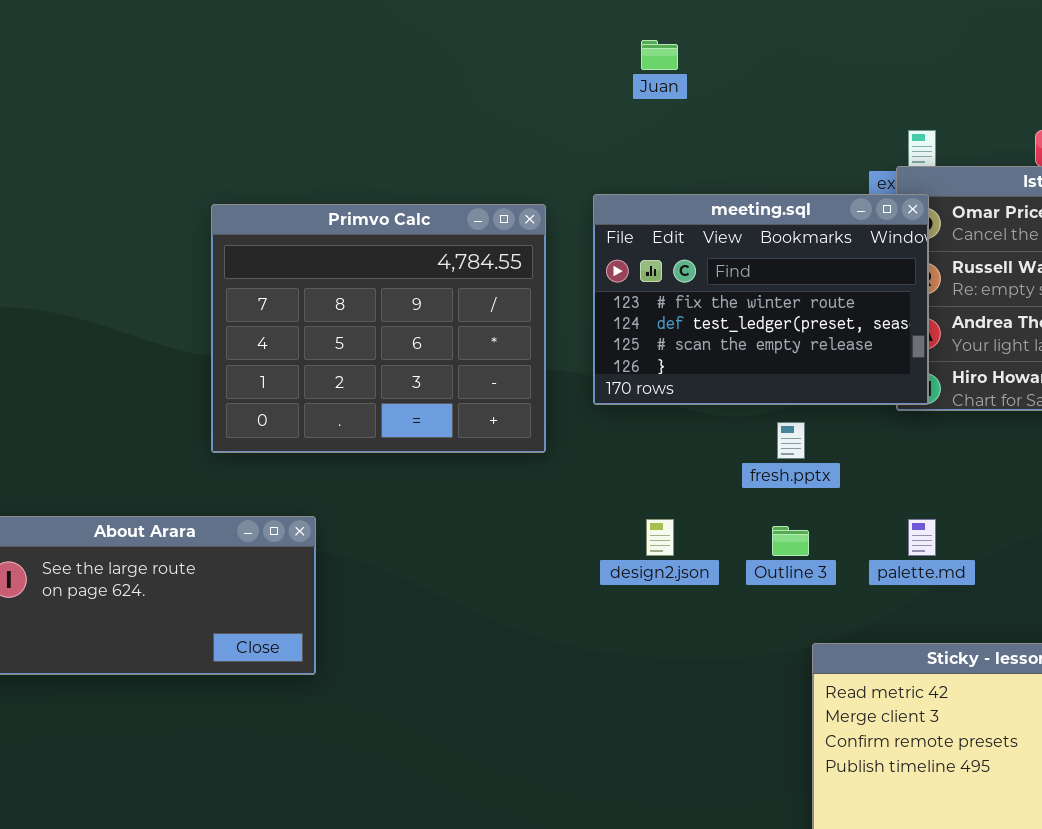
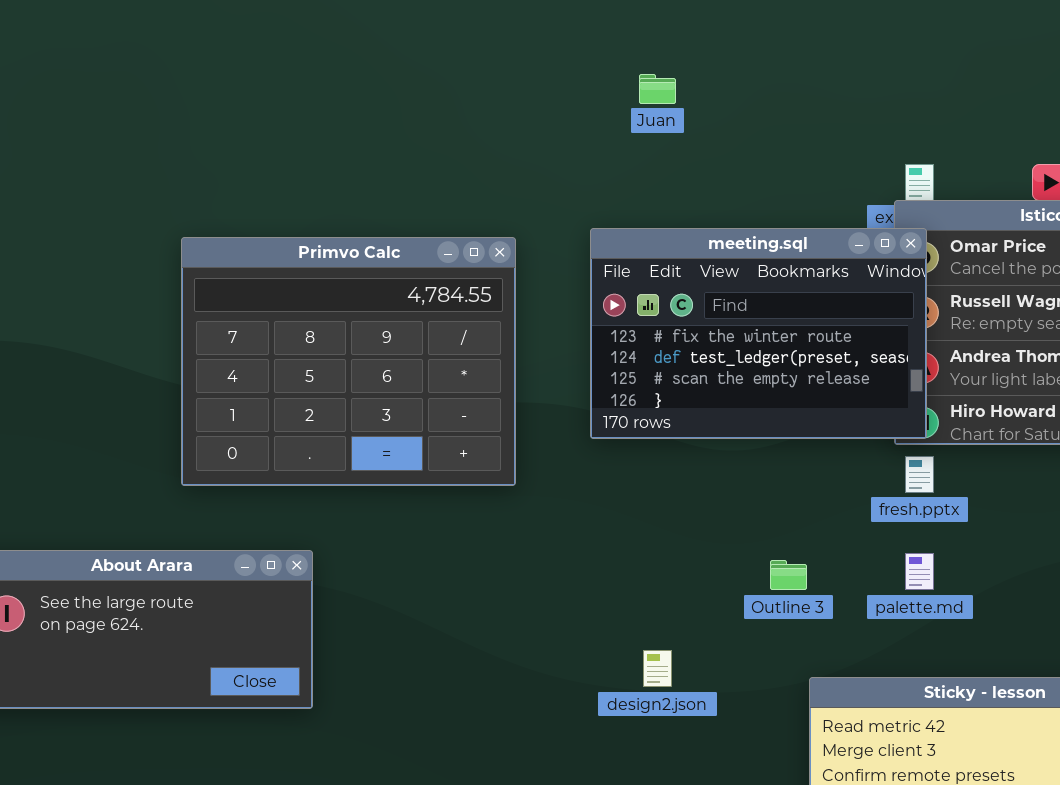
Primvo Calc: [211,204,546,453] -> [181,237,516,486], moved
fresh.pptx: [777,422,805,459] -> [905,456,934,493], moved
design2.json: [646,519,674,556] -> [643,650,672,687], moved

